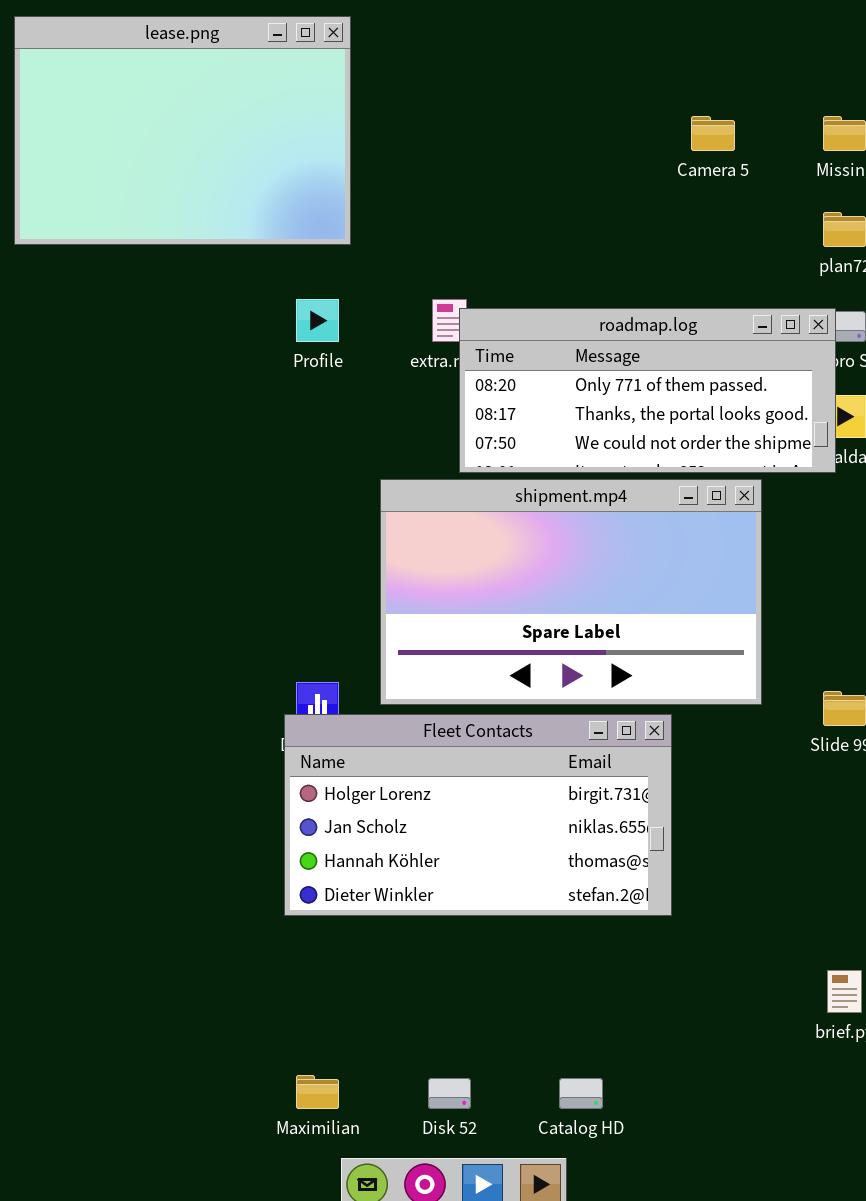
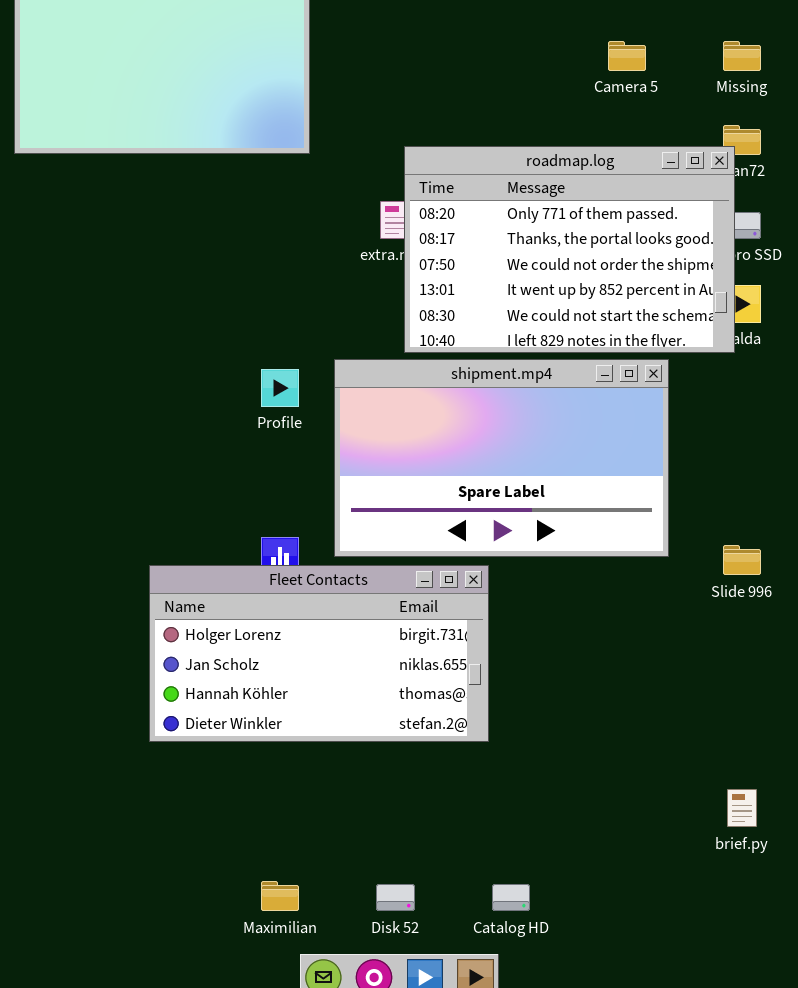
Profile: [296,299,339,342] -> [261,369,299,407], moved
roadmap.log: [459,308,836,473] -> [404,146,735,353], resized
Fleet Contacts: [284,714,672,916] -> [149,565,489,742], moved

